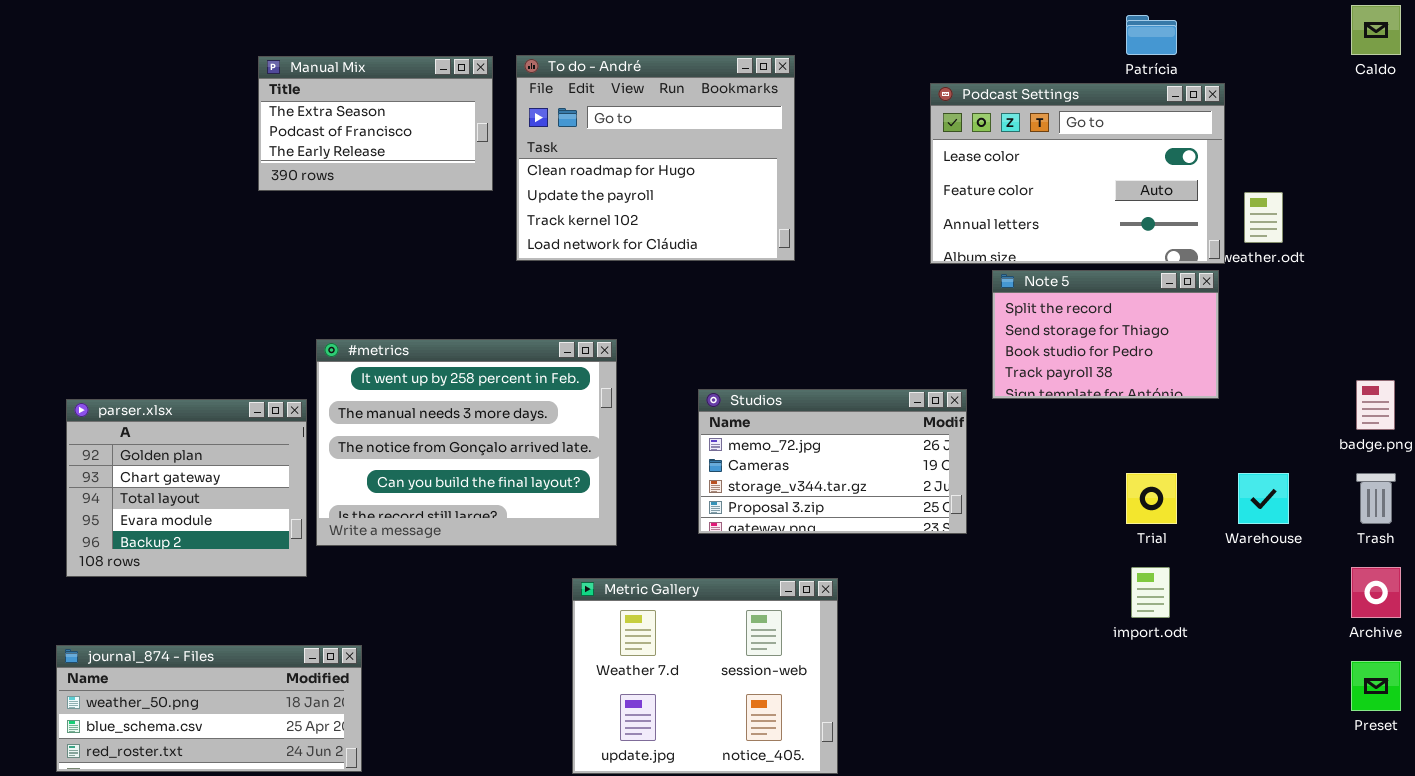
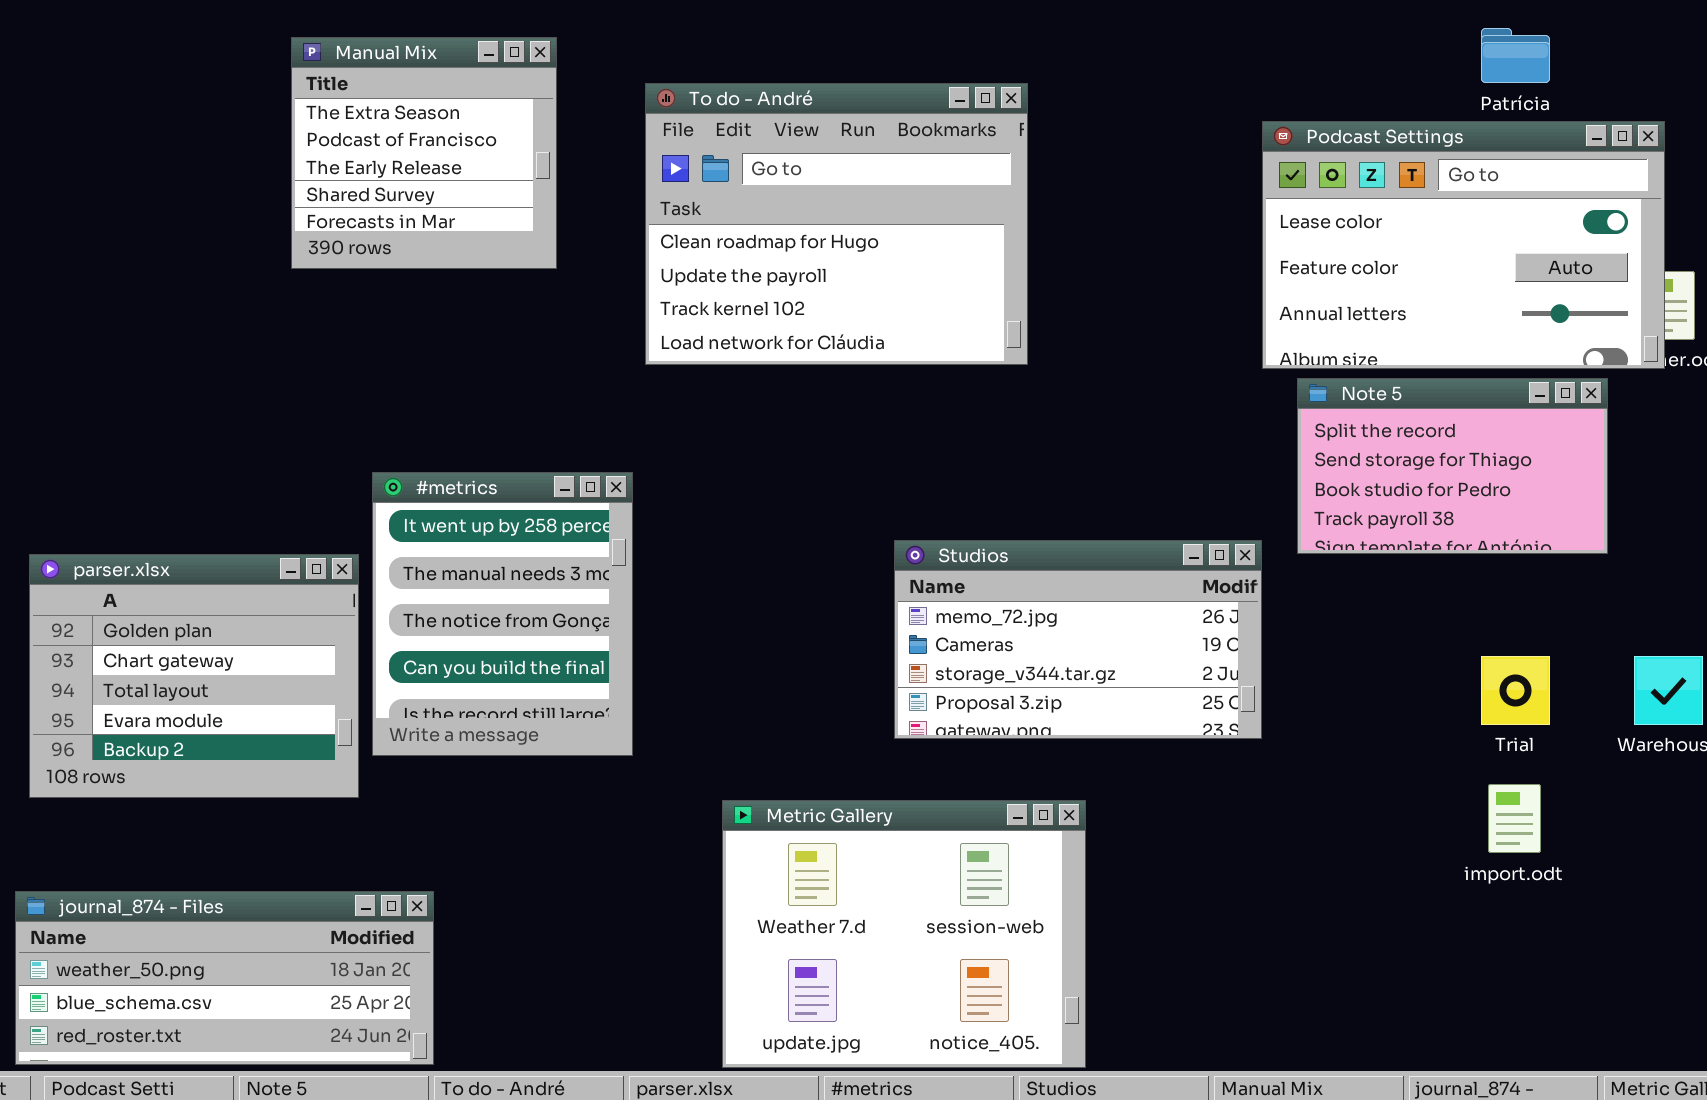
Manual Mix: [258,56,493,191] -> [291,37,557,269], resized
Podcast Settings: [930,83,1225,264] -> [1262,121,1665,369], moved
#metrics: [316,339,617,546] -> [372,472,633,756], resized

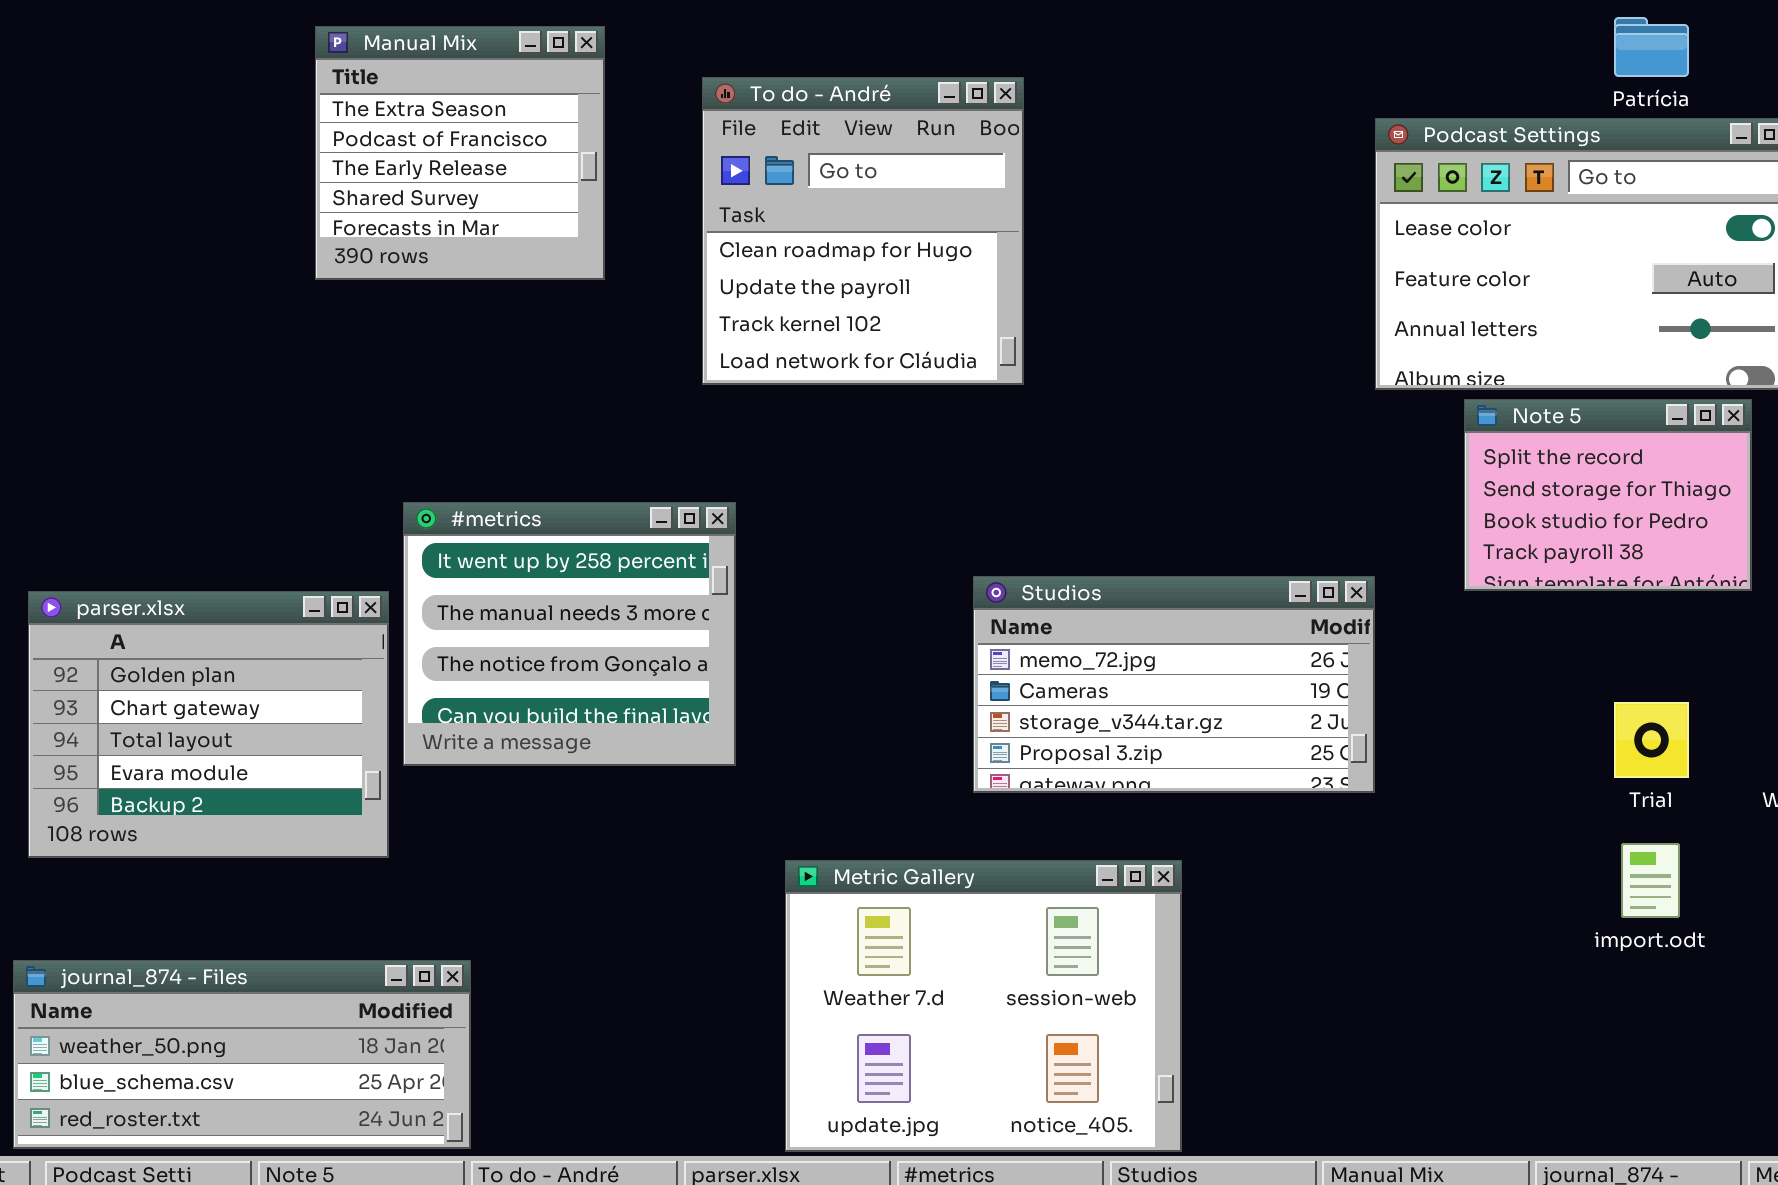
To do - André: [645,83,1028,365] -> [702,77,1024,385], resized
Note 5: [1297,378,1608,554] -> [1464,399,1752,591], resized
#metrics: [372,472,633,756] -> [403,502,736,766], resized

